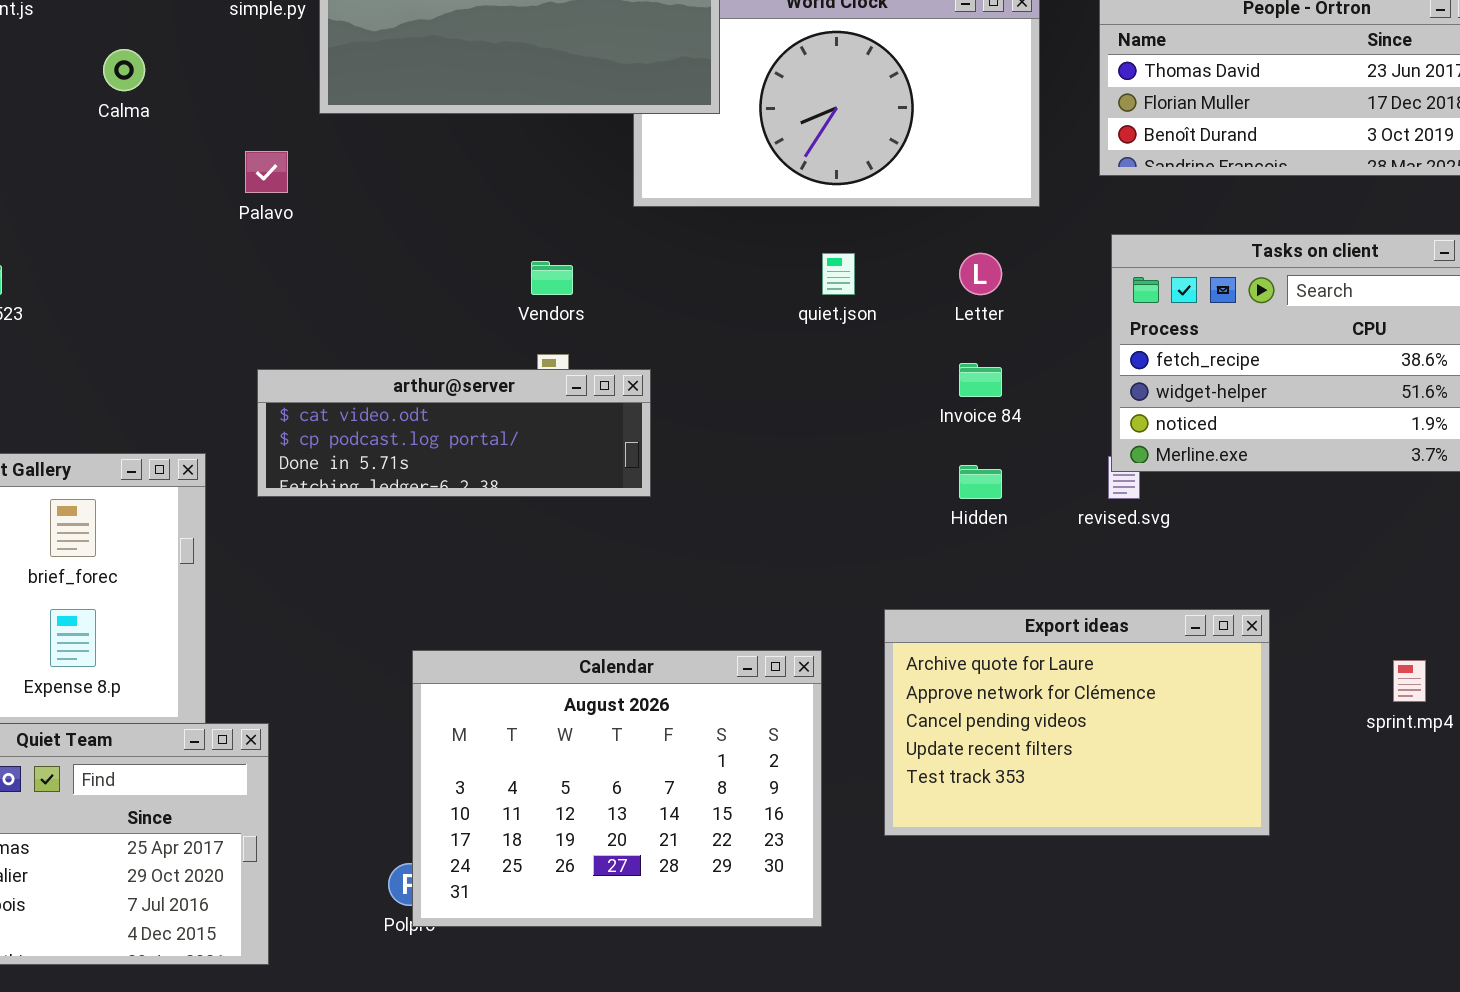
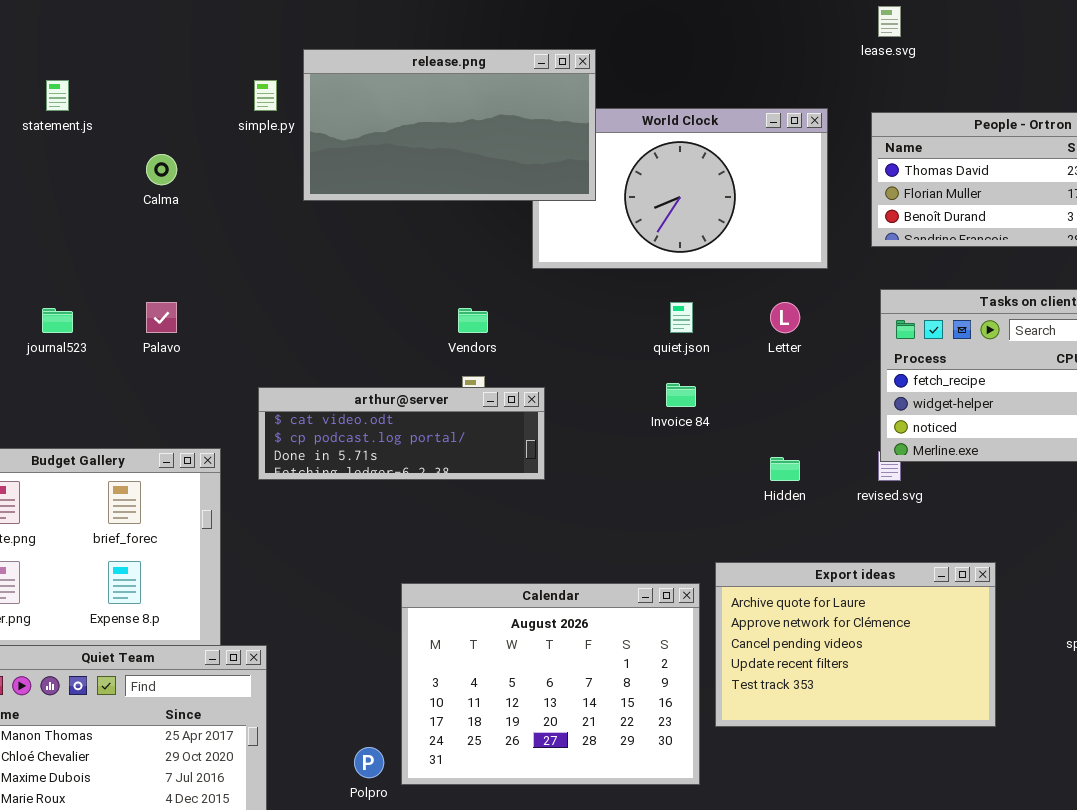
Palavo: [245,151,288,193] -> [146,302,177,333], moved
Invoice 84: [959,363,1002,397] -> [666,383,696,407], moved
Calendar: [412,650,822,927] -> [401,583,700,785], moved

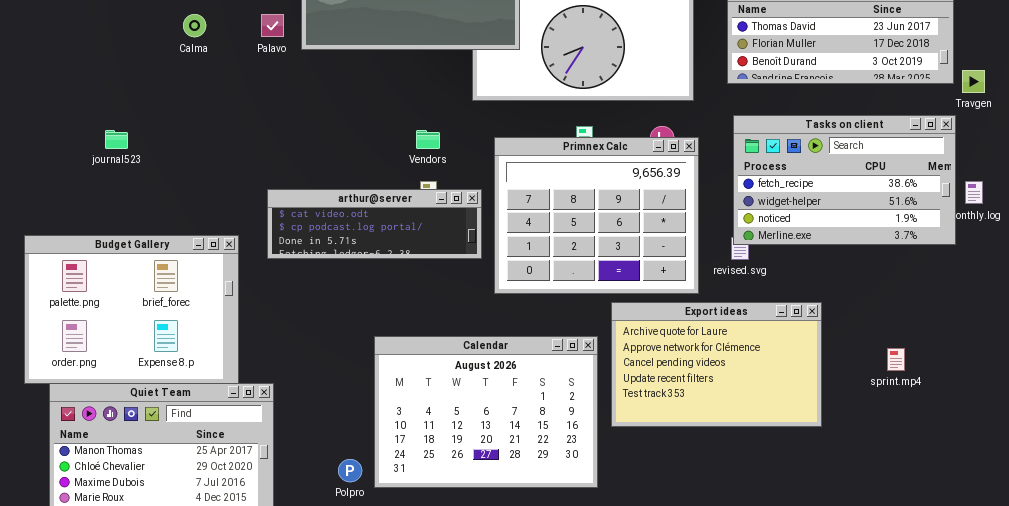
Palavo: [146,302,177,333] -> [261,14,284,37], moved
Primnex Calc: none -> [494,137,699,294], opened
Export ideas: [715,562,996,727] -> [611,302,822,427], moved

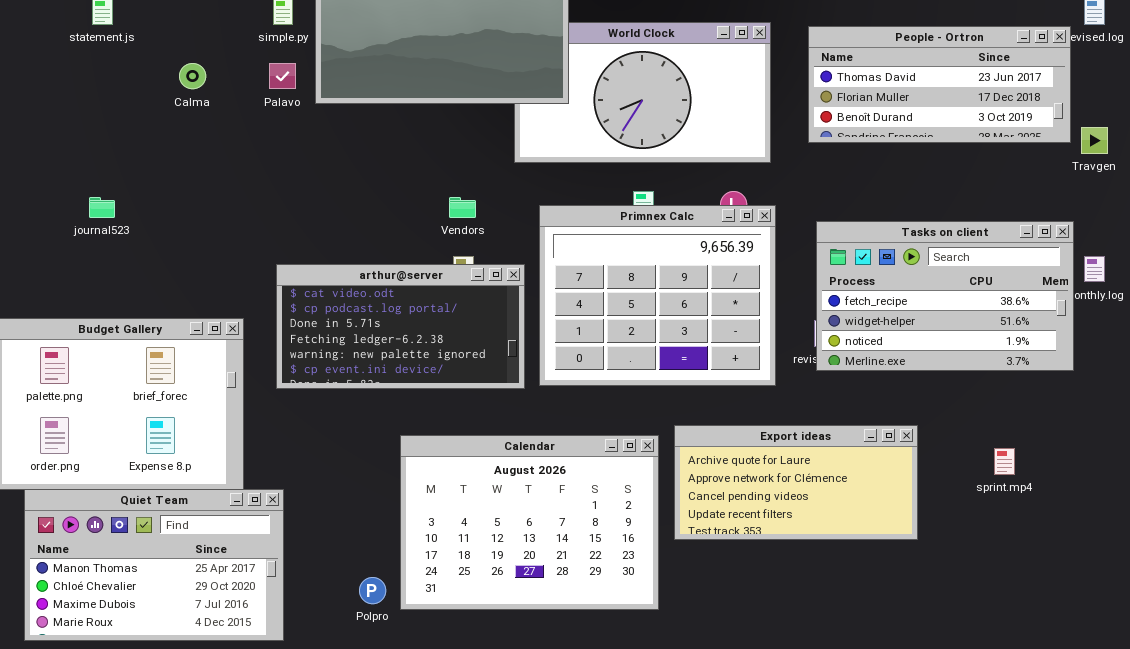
Tasks on client: [733,115,956,245] -> [816,221,1074,371], moved
arthur@server: [267,189,482,259] -> [276,264,525,389], resized
Export ideas: [611,302,822,427] -> [674,425,918,540], resized

